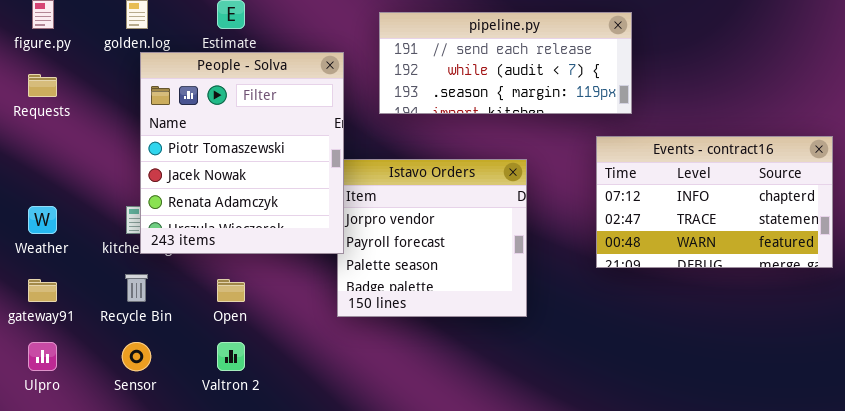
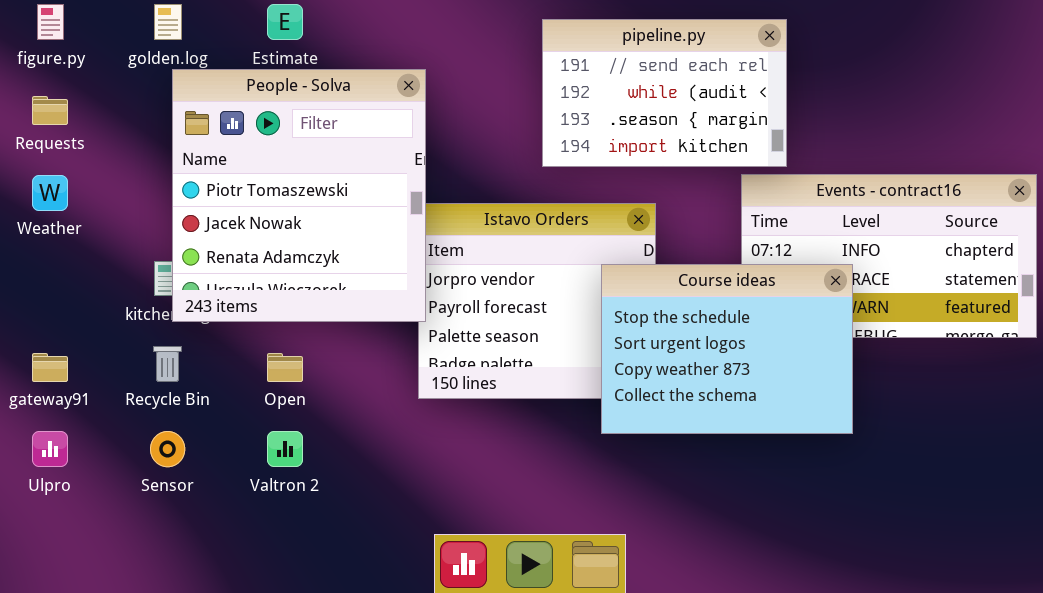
pipeline.py: [379,12,632,114] -> [542,19,787,167], resized
Weather: [28,206,57,234] -> [32,175,68,211], moved
Course ideas: none -> [601,264,853,434], opened

